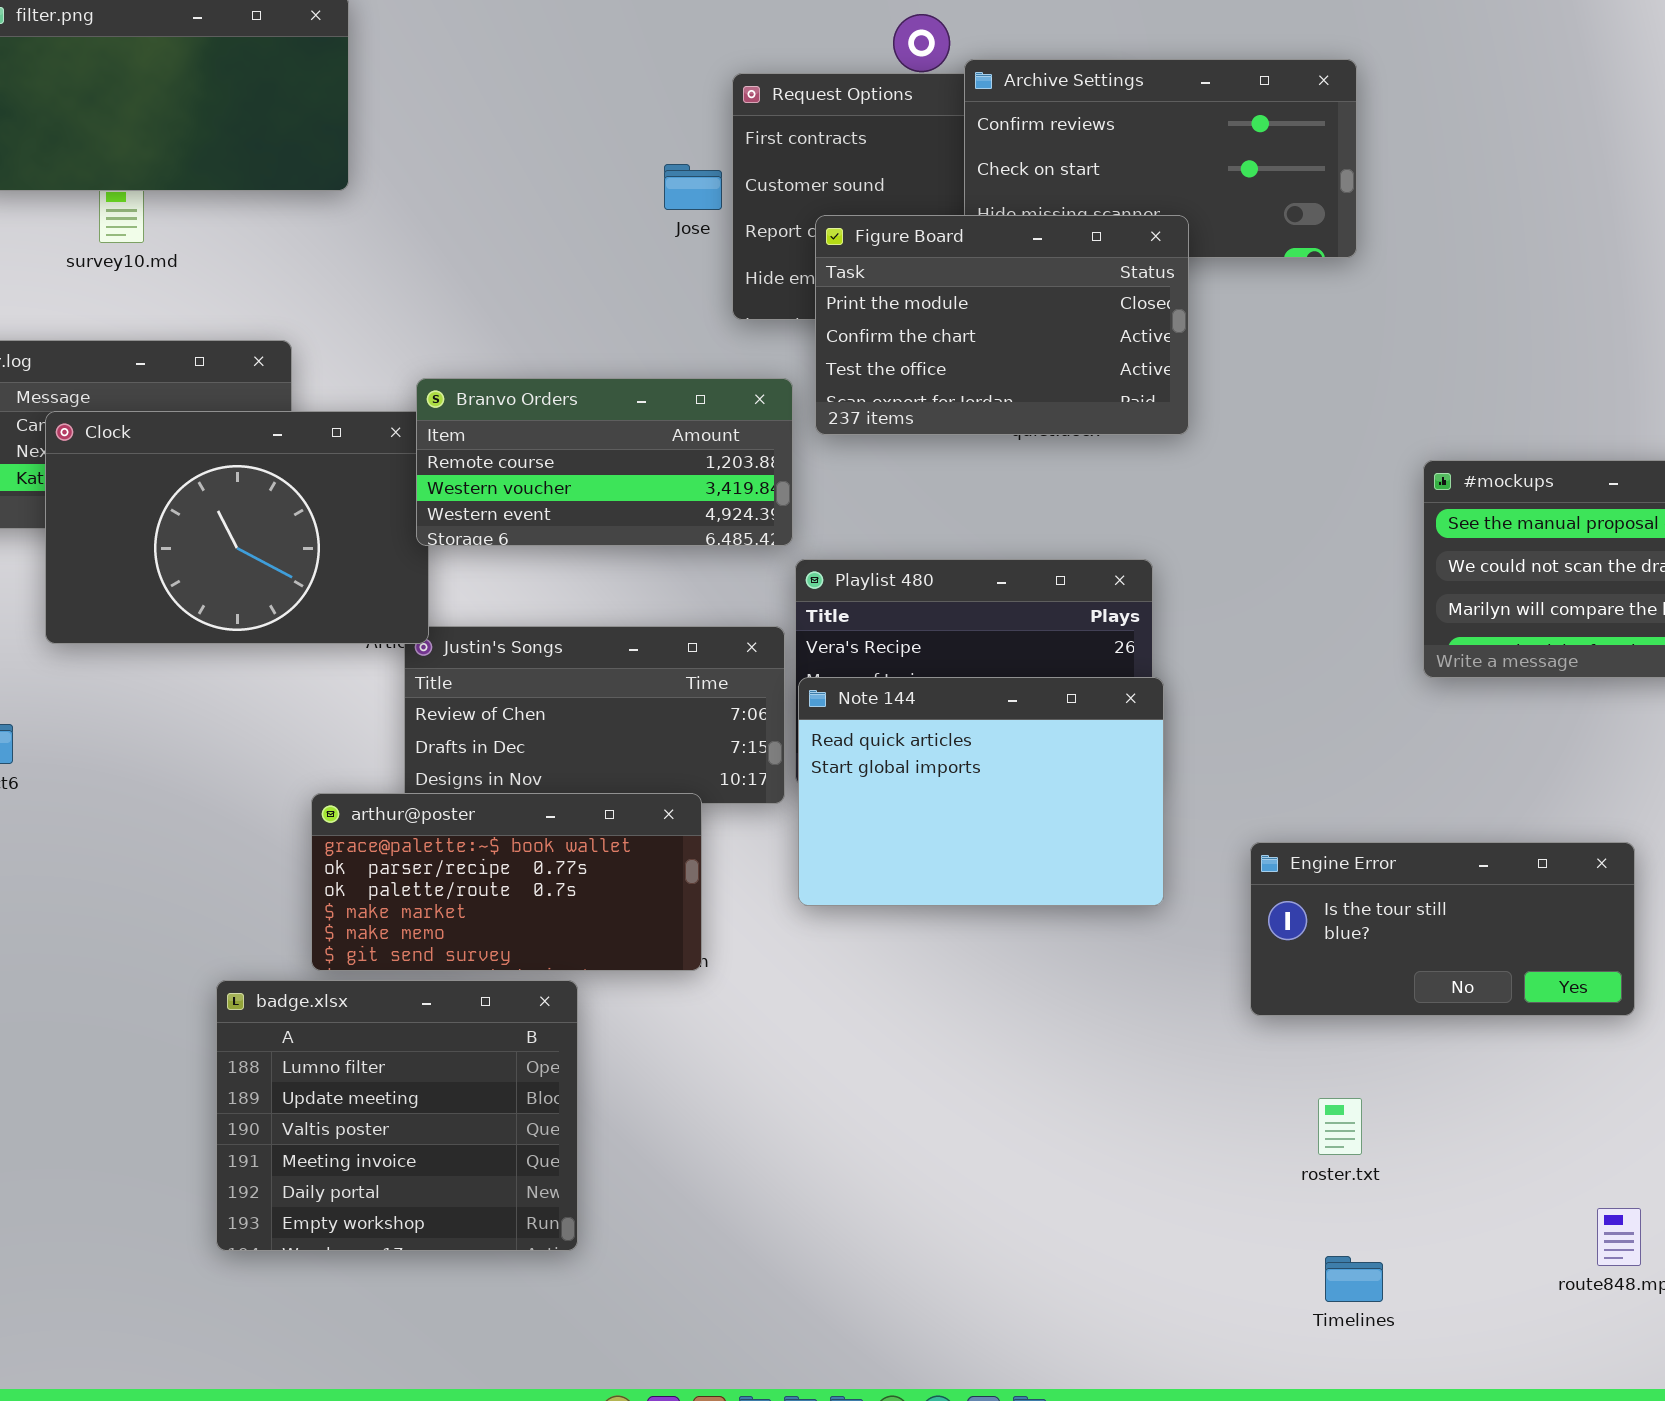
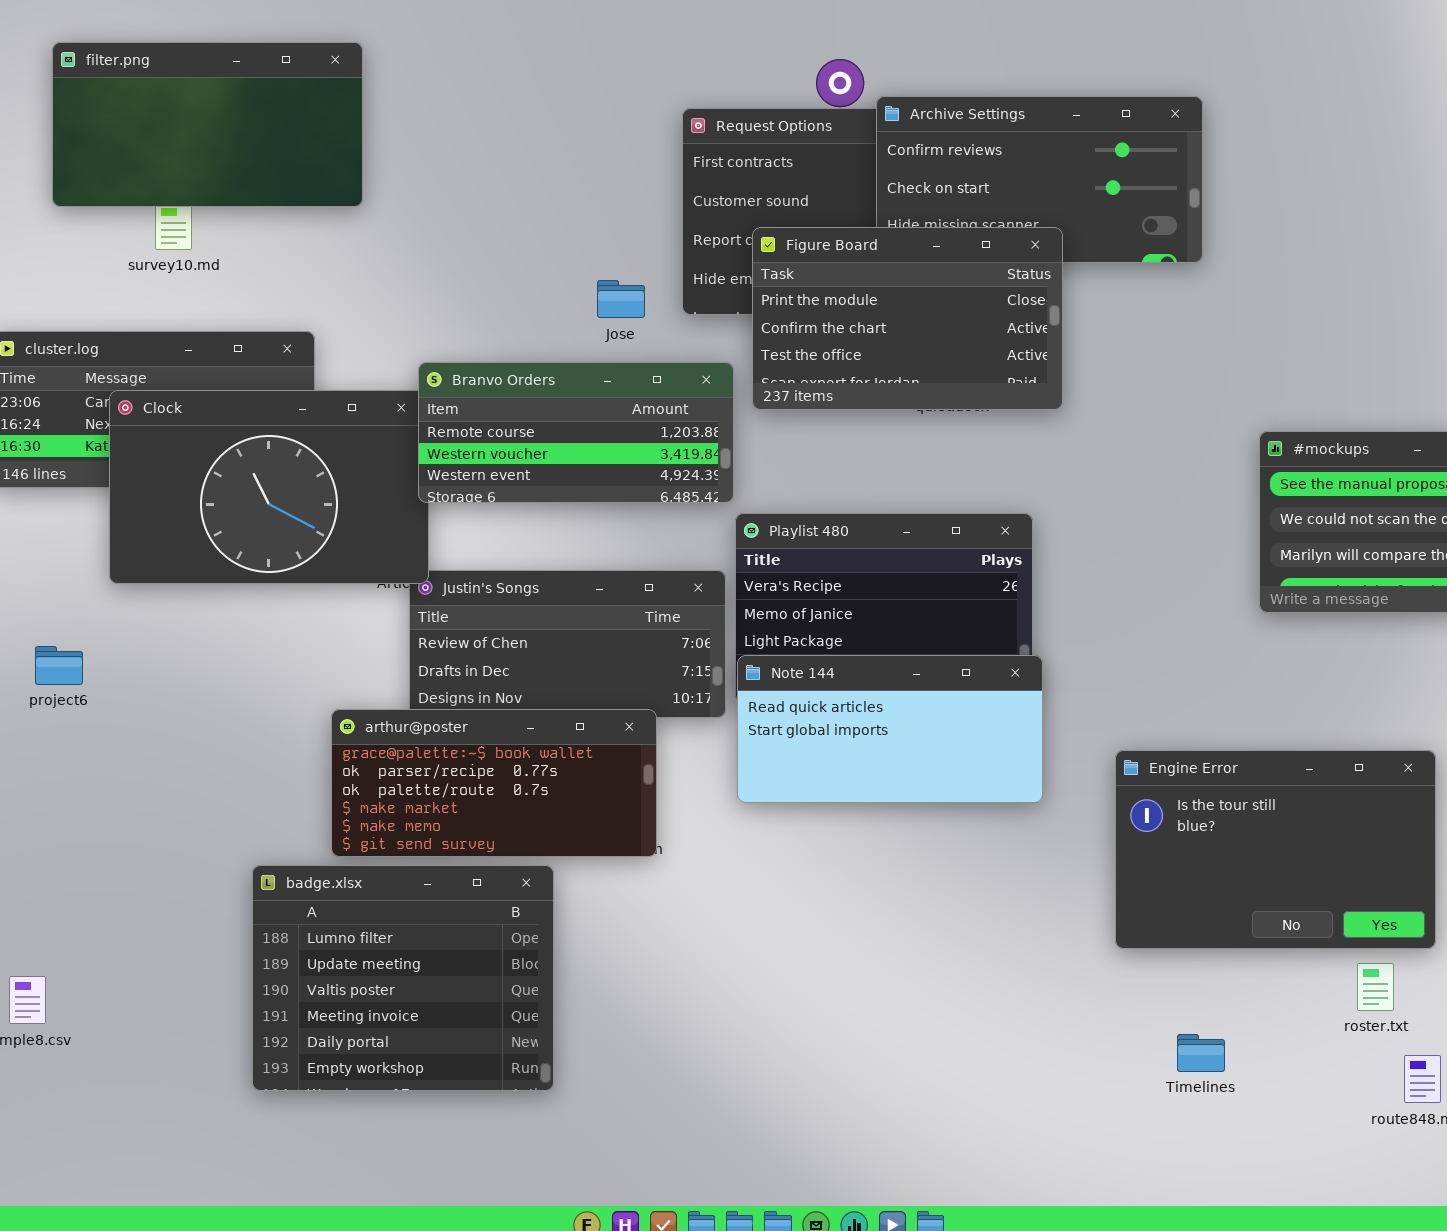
Jose: [664,164,722,210] -> [597,280,645,318], moved
Note 144: [798,677,1164,906] -> [737,655,1043,803], resized
Engine Error: [1250,842,1635,1016] -> [1115,750,1436,949], resized
roster.txt: [1318,1098,1362,1155] -> [1357,963,1394,1011], moved
Timelines: [1325,1256,1383,1302] -> [1177,1034,1225,1072], moved

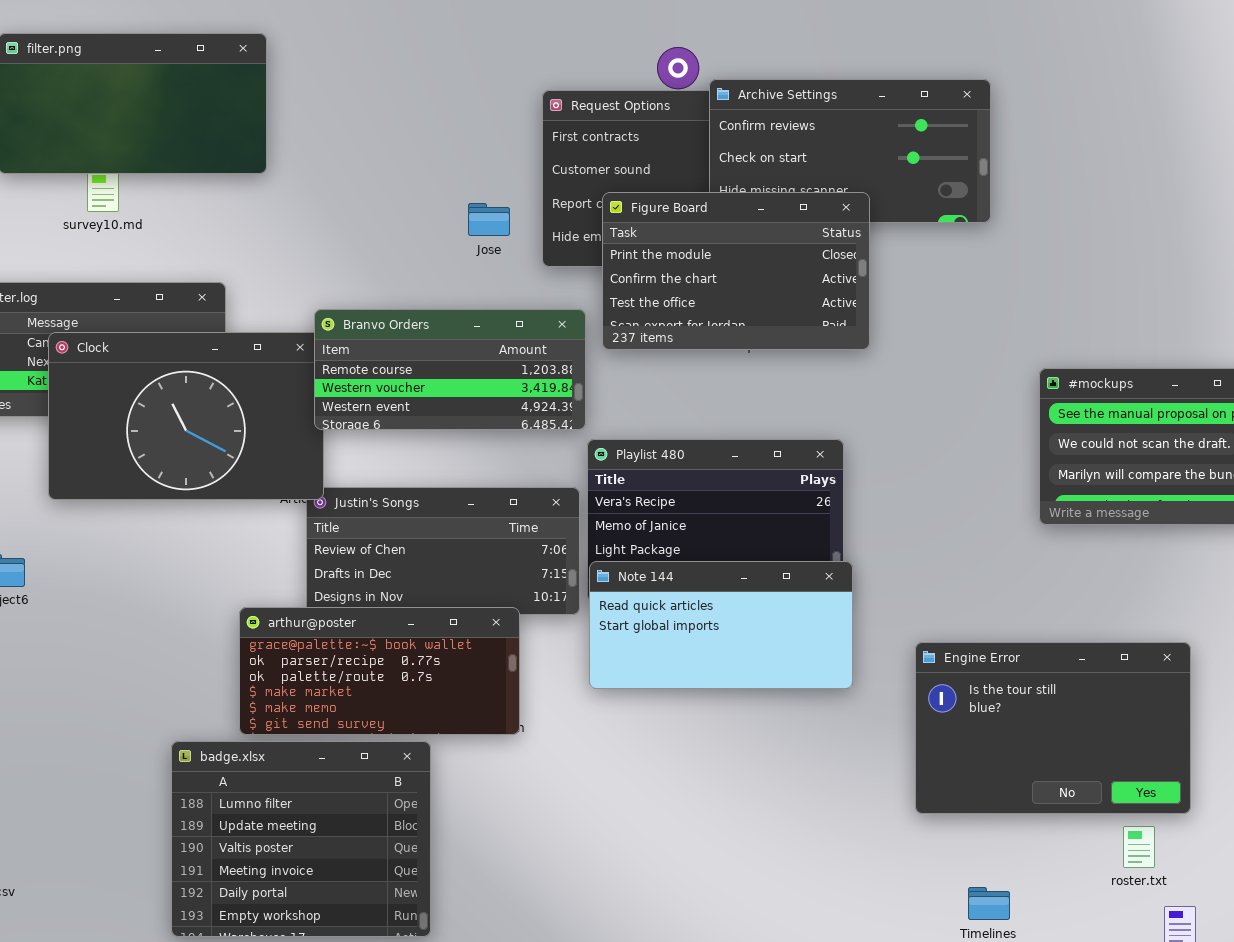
Jose: [597,280,645,318] -> [468,203,510,236], moved

